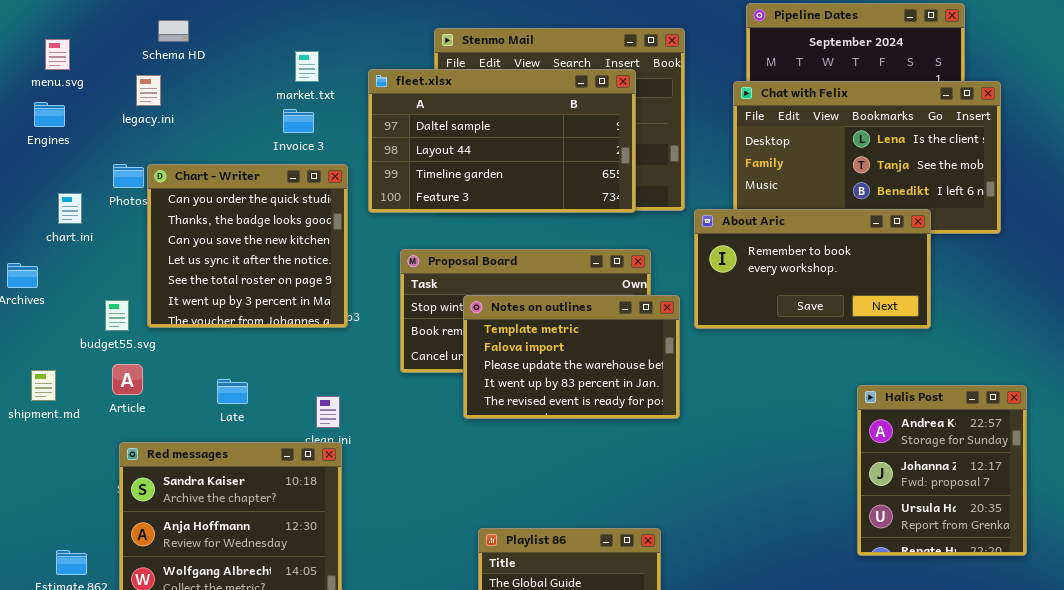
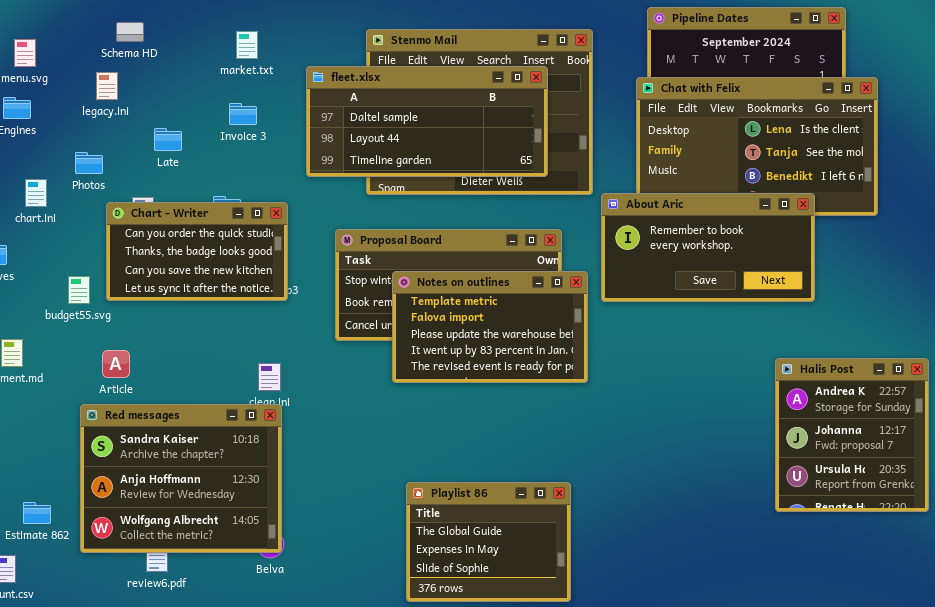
market.txt: [295,51,319,82] -> [236,31,258,59], moved
fleet.xlsx: [368,69,636,213] -> [306,66,548,177], resized
Chart - Writer: [147,164,348,328] -> [106,202,288,301], resized
Article: [112,364,143,395] -> [102,350,130,378], moved
Late: [217,379,248,404] -> [154,128,182,151], moved
Halis Post: [857,385,1027,556] -> [775,358,929,512], moved

